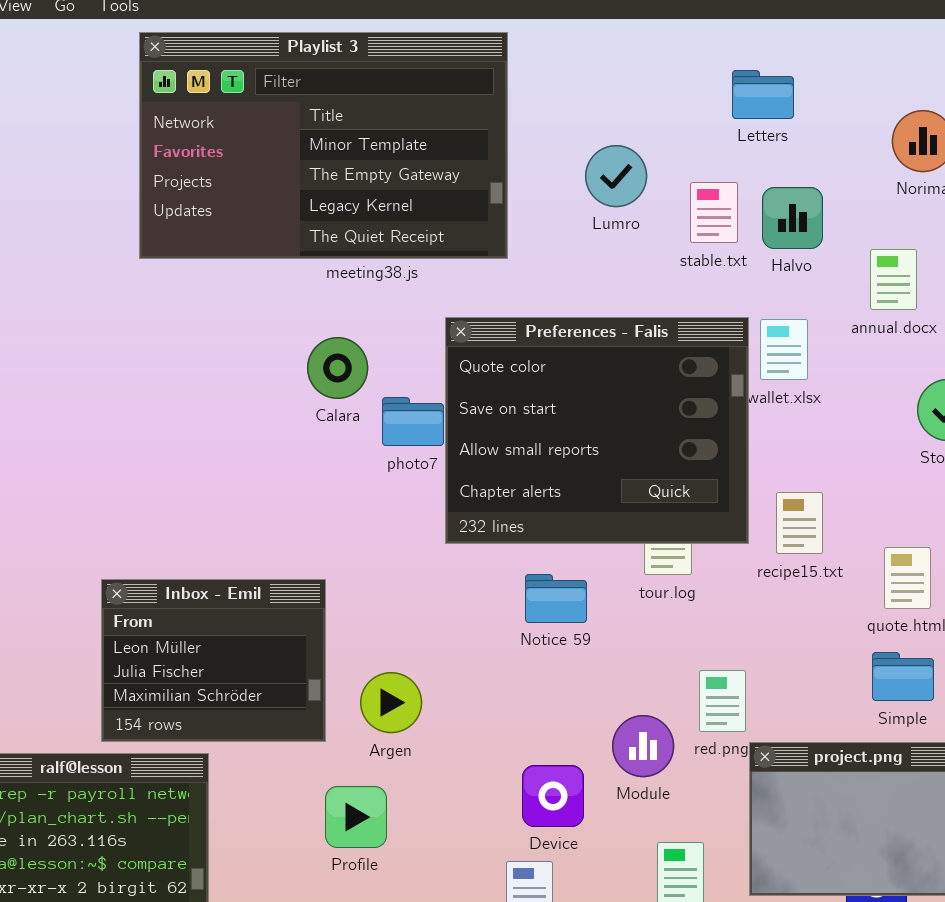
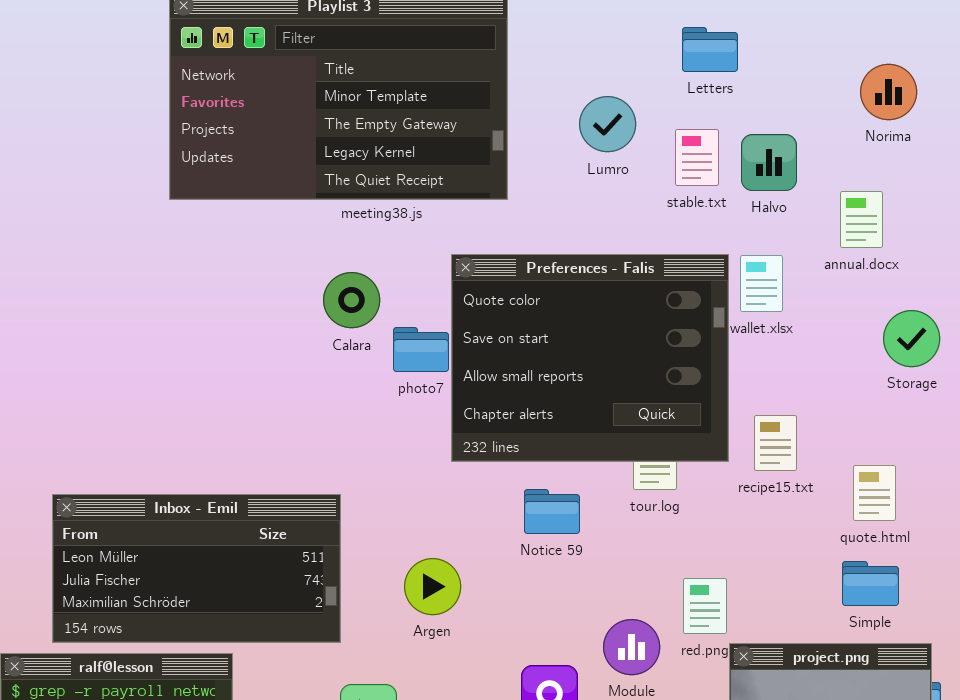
Letters: [732,70,794,119] -> [682,27,738,72], moved
Inbox - Emil: [101,579,326,742] -> [52,494,341,643], resized
Argen: [360,672,422,733] -> [404,558,461,615], moved

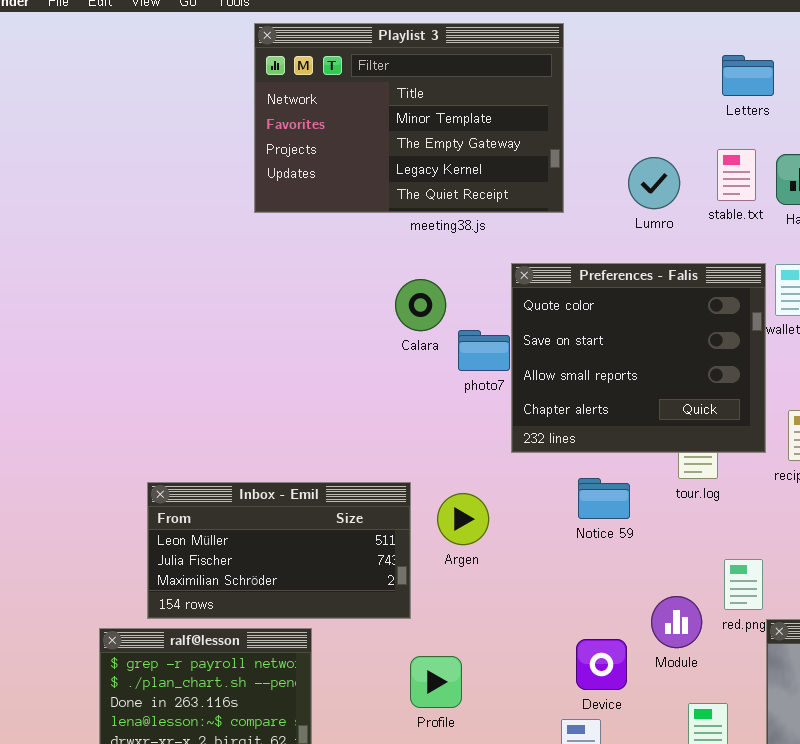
Lumro: [579,96,636,152] -> [628,157,680,209], moved
Argen: [404,558,461,615] -> [437,493,489,545], moved

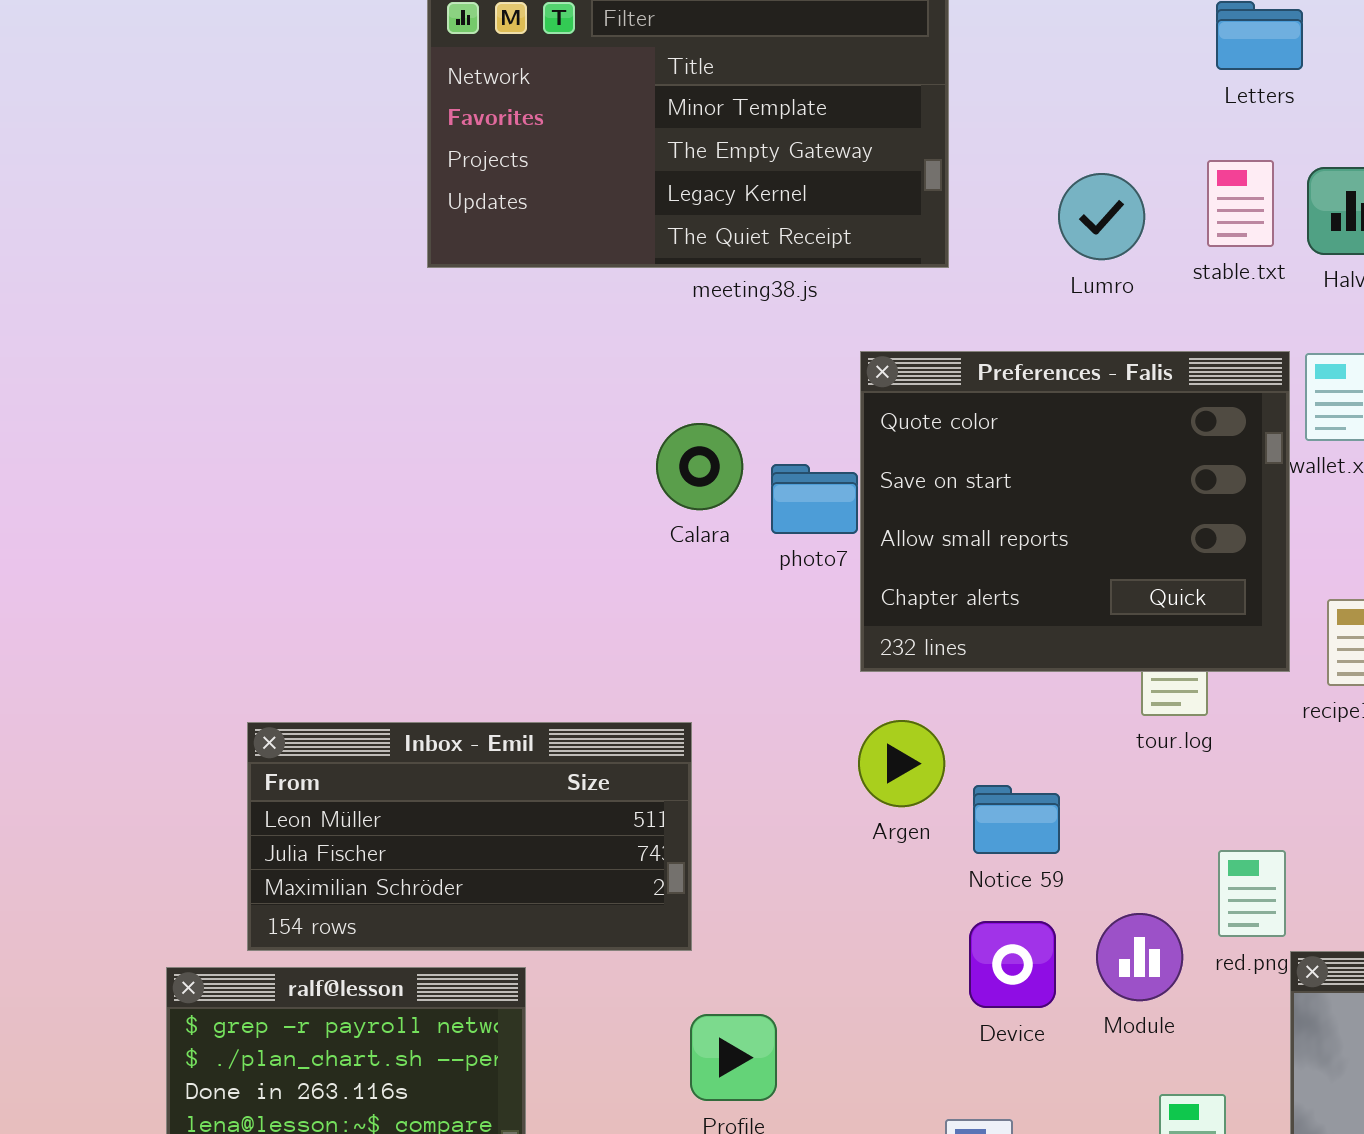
Calara: [395,279,446,331] -> [656,423,743,510], moved
Notice 59: [578,478,630,519] -> [973,785,1060,854], moved
Argen: [437,493,489,545] -> [858,720,945,807], moved
Device: [576,639,627,690] -> [969,921,1056,1008], moved

